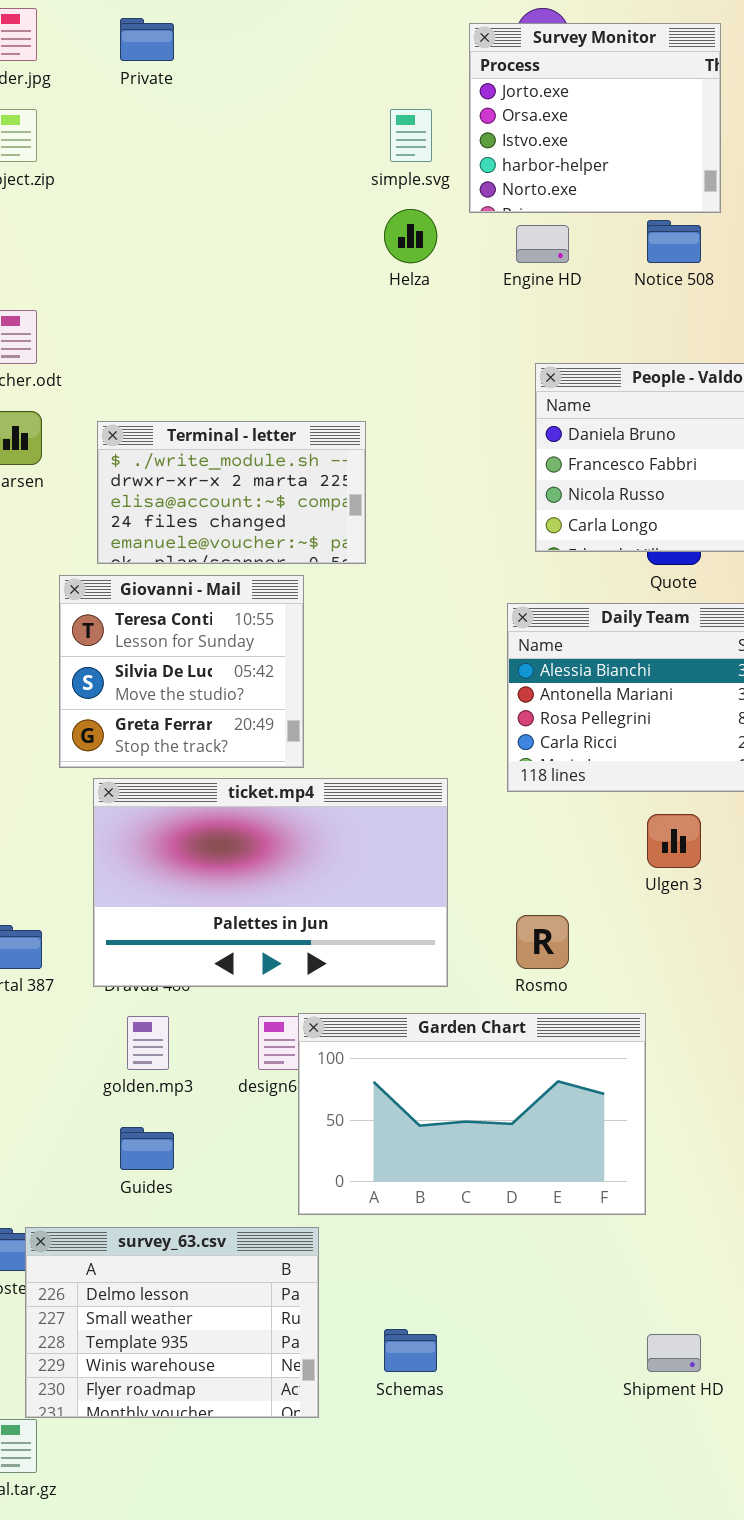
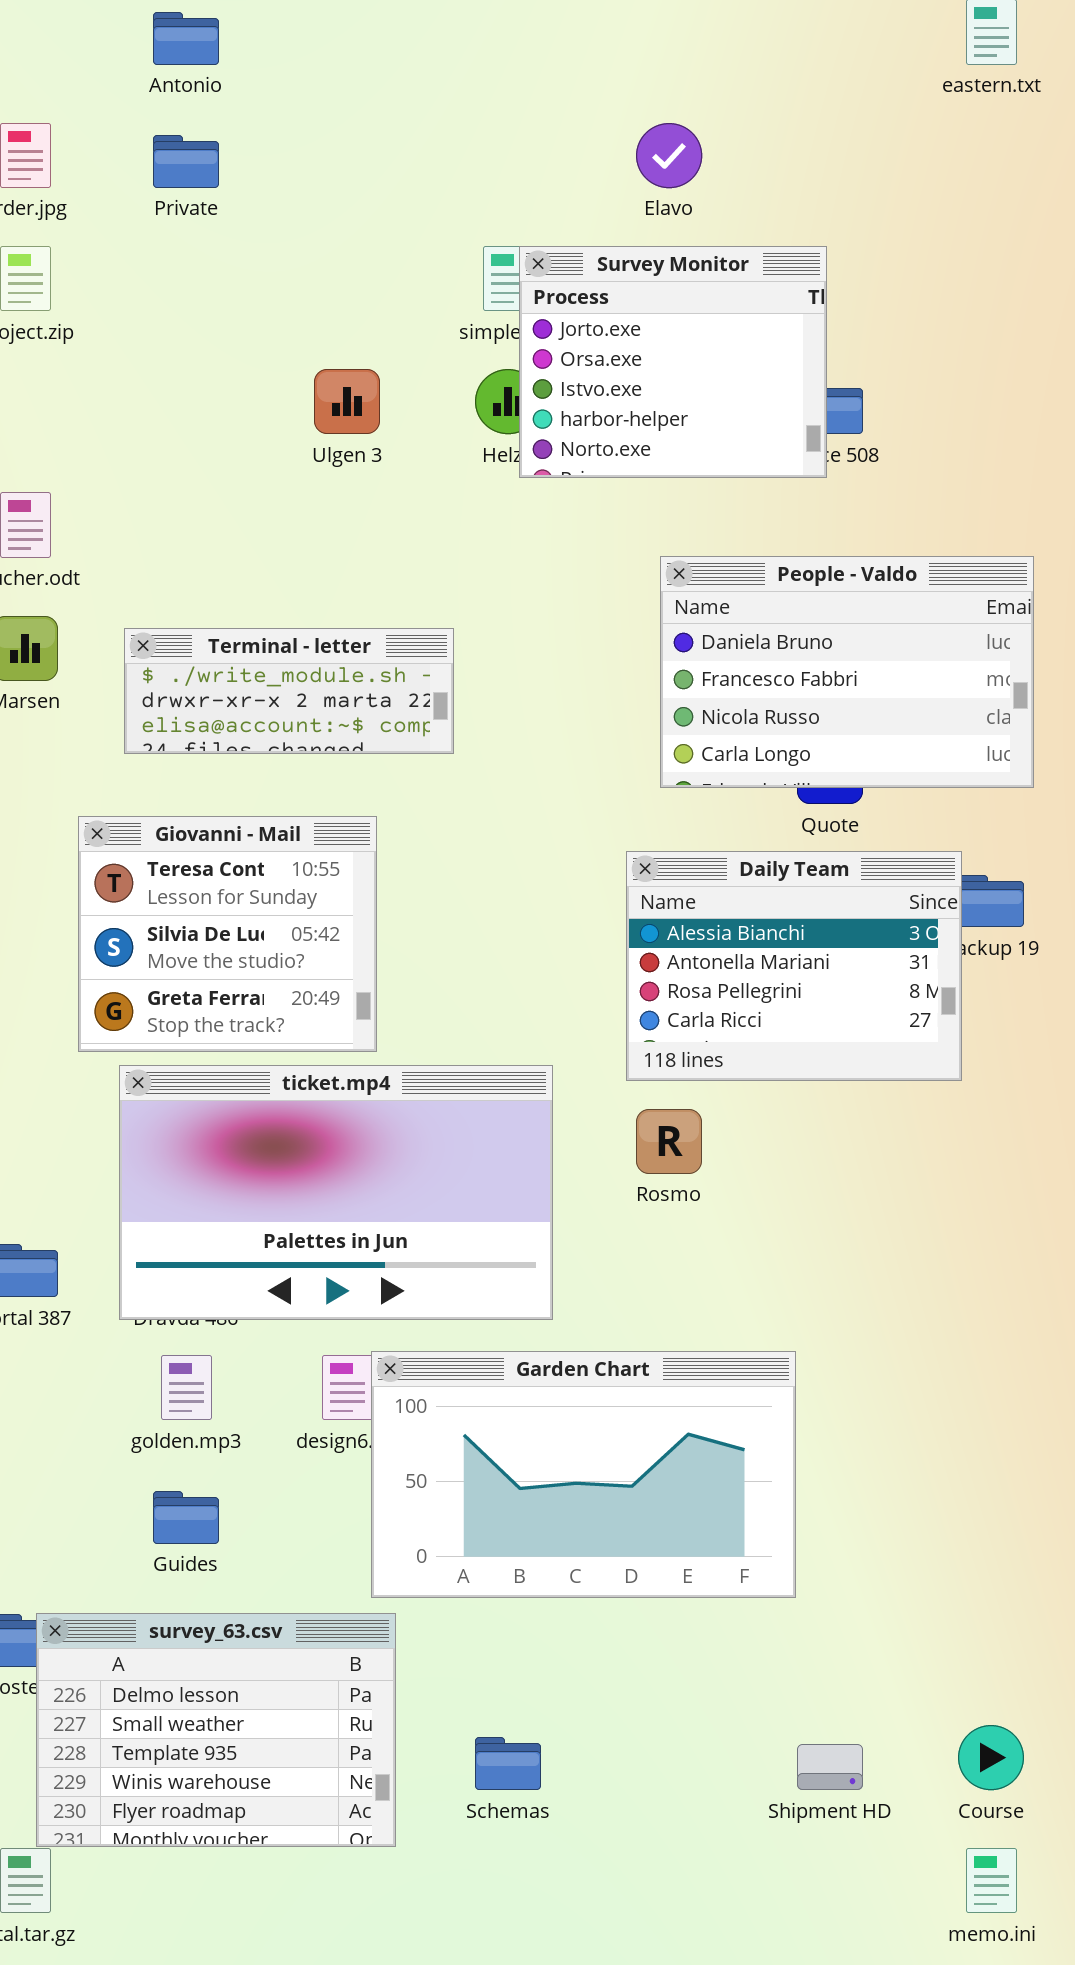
Survey Monitor: [469,23,721,213] -> [519,246,827,478], moved
Terminal - letter: [97,421,366,564] -> [124,628,454,754], resized
Ulgen 3: [647,814,701,868] -> [314,369,380,434], moved
Rosmo: [516,915,569,969] -> [636,1109,702,1174], moved

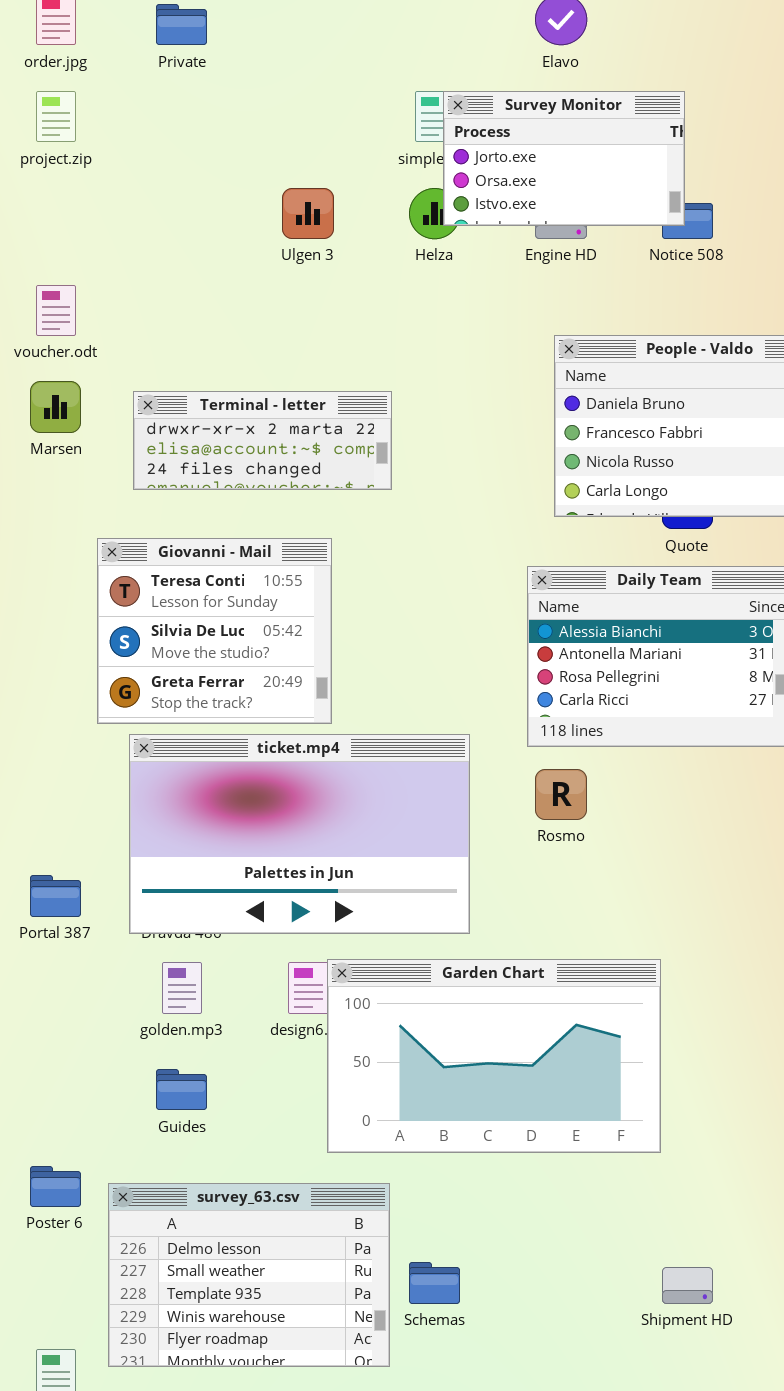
Survey Monitor: [519,246,827,478] -> [443,91,685,226], resized
Terminal - letter: [124,628,454,754] -> [133,391,392,490], scrolled down 1 row
survey_63.csv: [36,1613,396,1847] -> [108,1183,390,1367], moved

